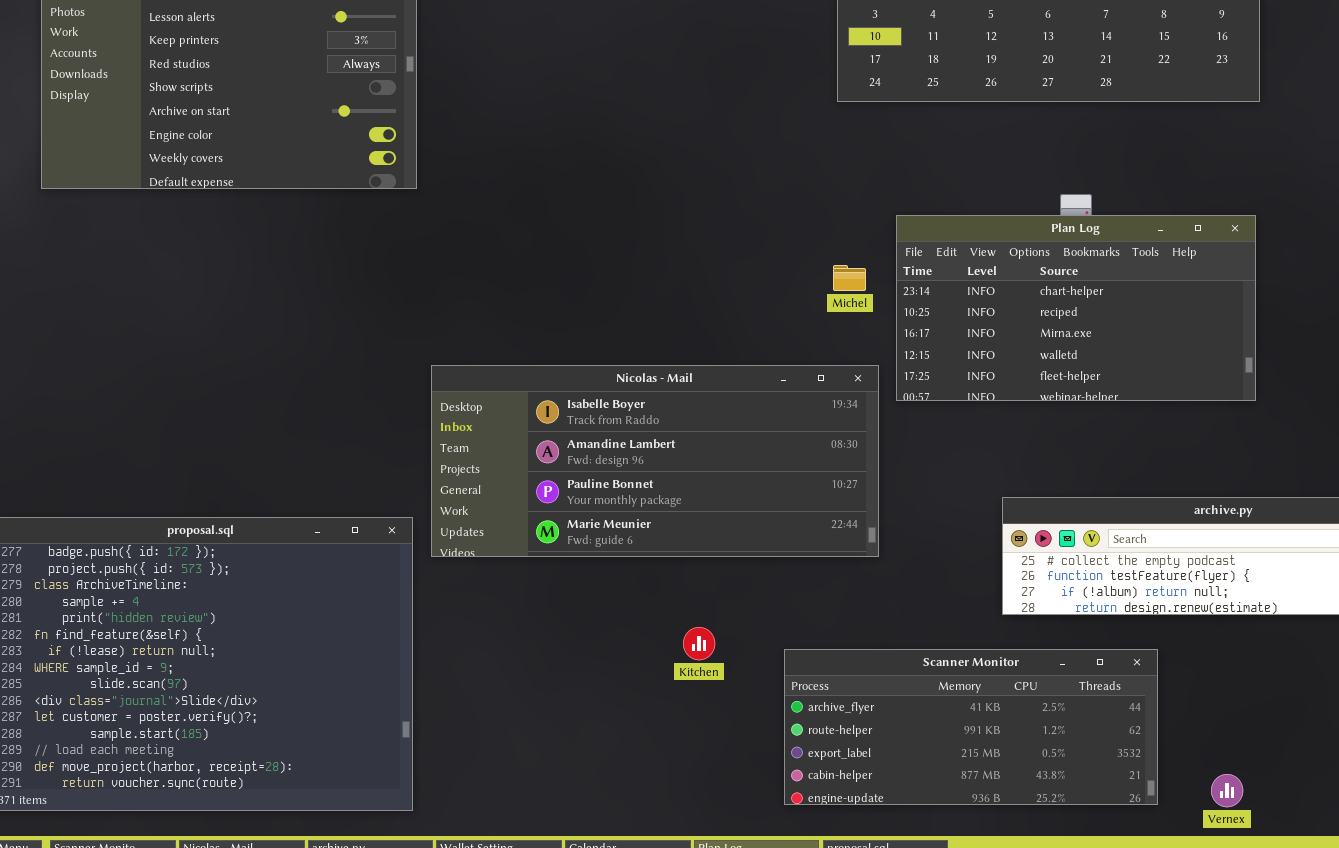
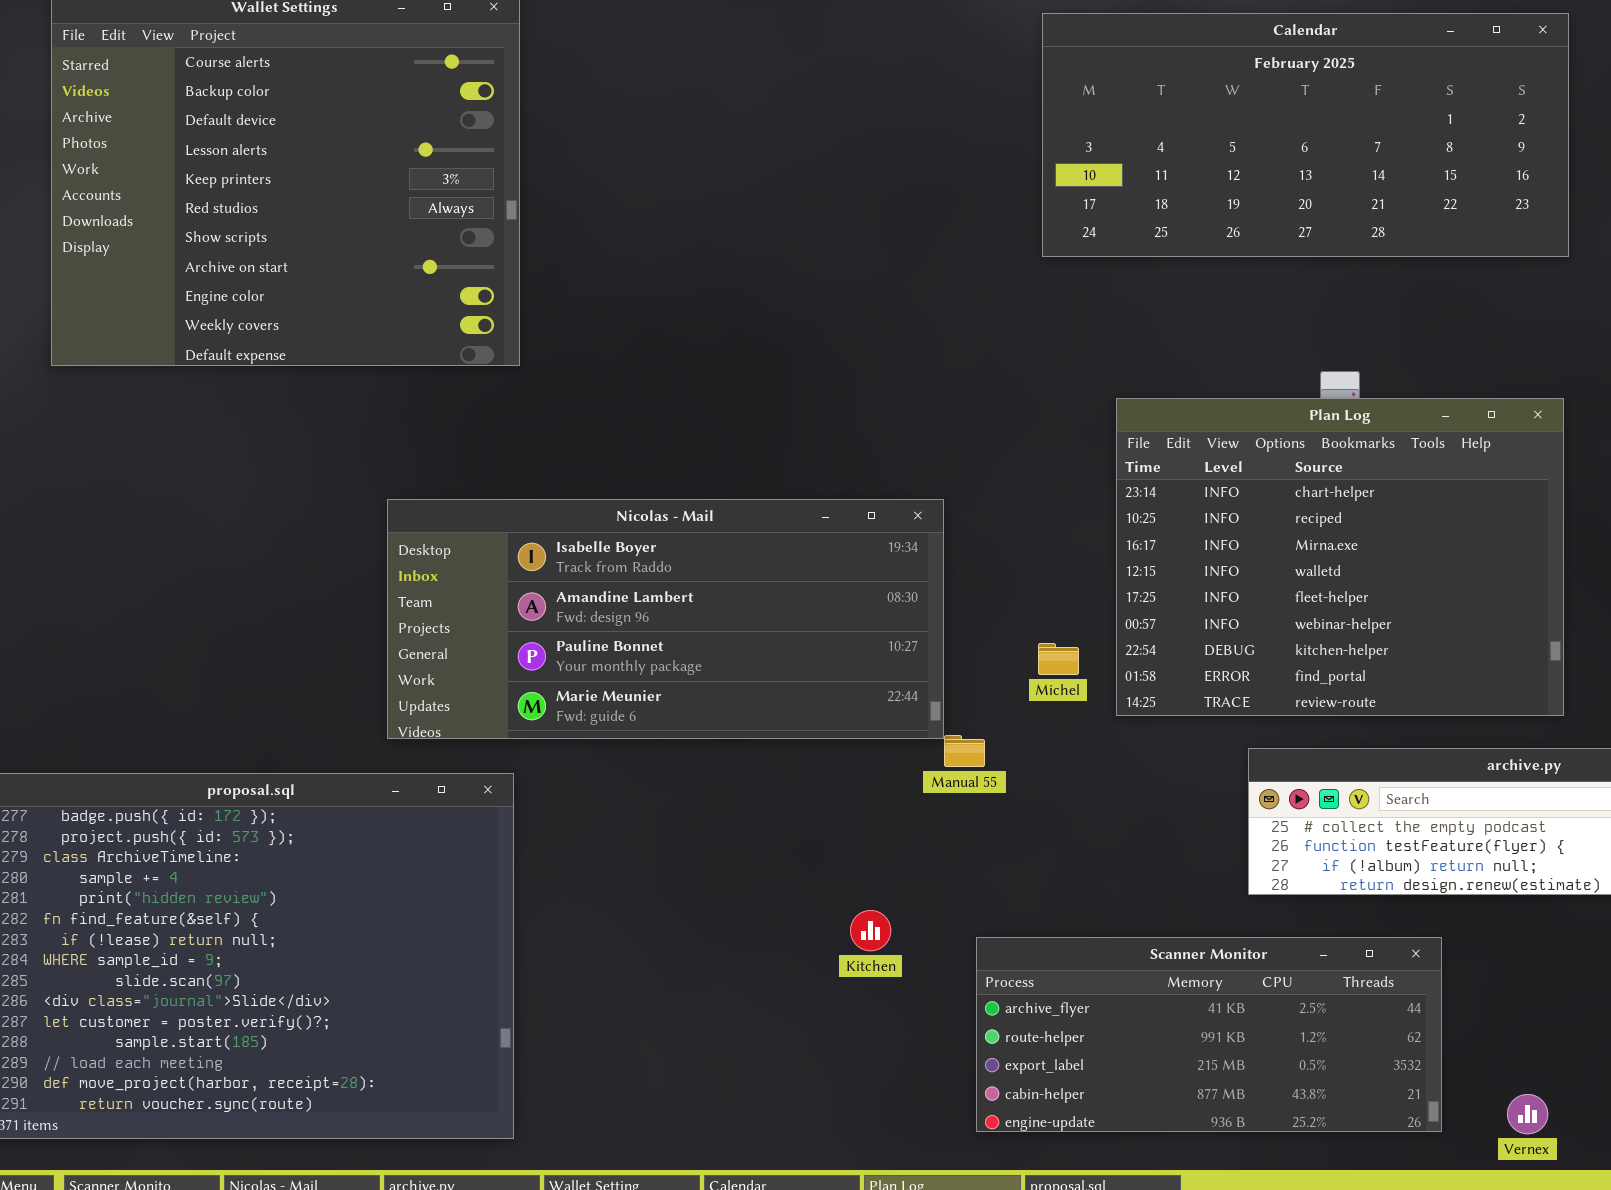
Plan Log: [896,215,1256,401] -> [1116,398,1564,716], resized
Michel: [833,265,866,291] -> [1038,643,1079,675], moved
Nicolas - Mail: [431,365,879,557] -> [387,499,944,739], moved

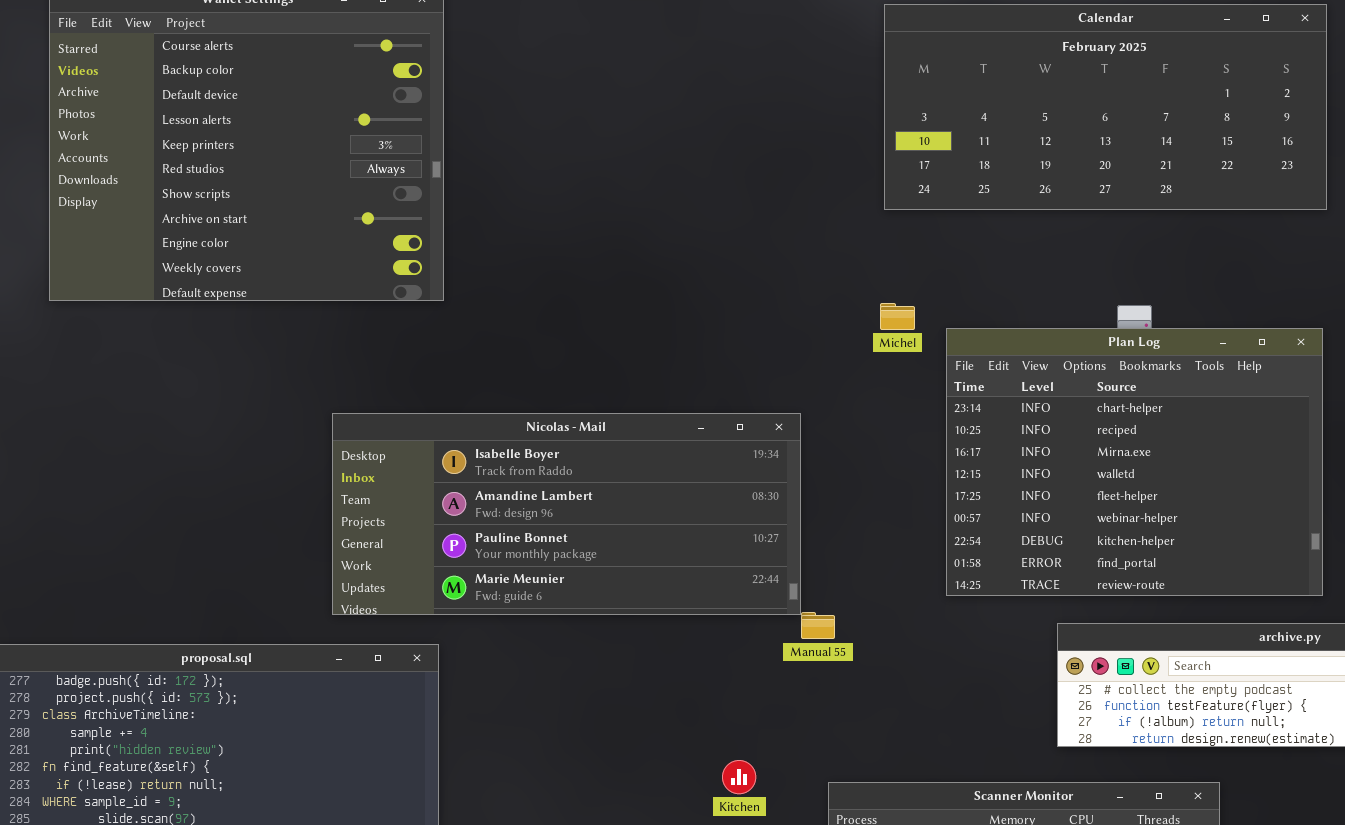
Michel: [1038,643,1079,675] -> [880,303,915,330], moved

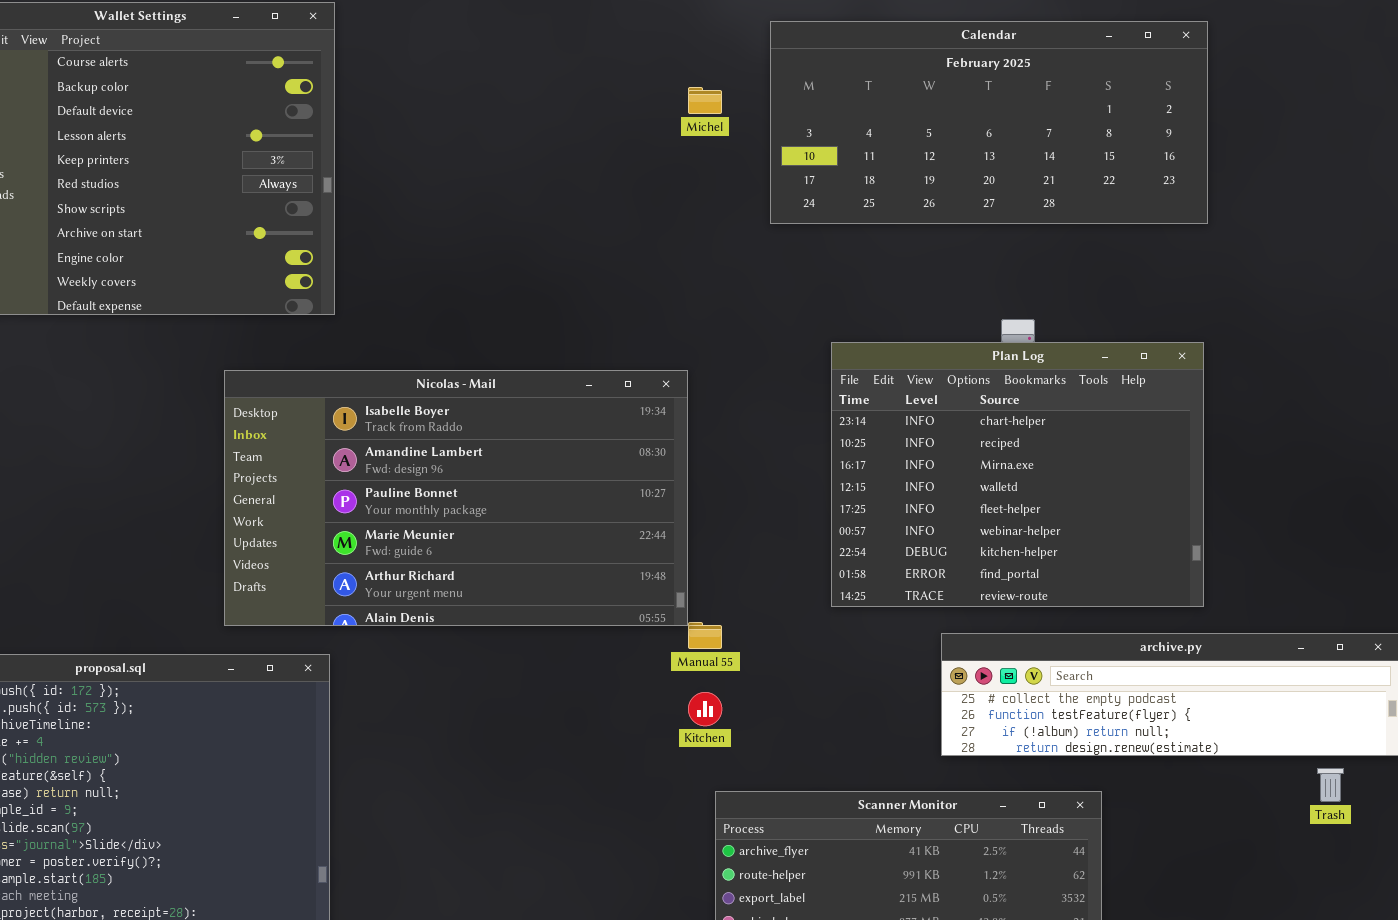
Michel: [880,303,915,330] -> [688,87,722,114], moved
Nicolas - Mail: [332,413,801,615] -> [224,370,688,626], resized
Kitchen: [722,760,756,794] -> [688,692,722,726], moved

